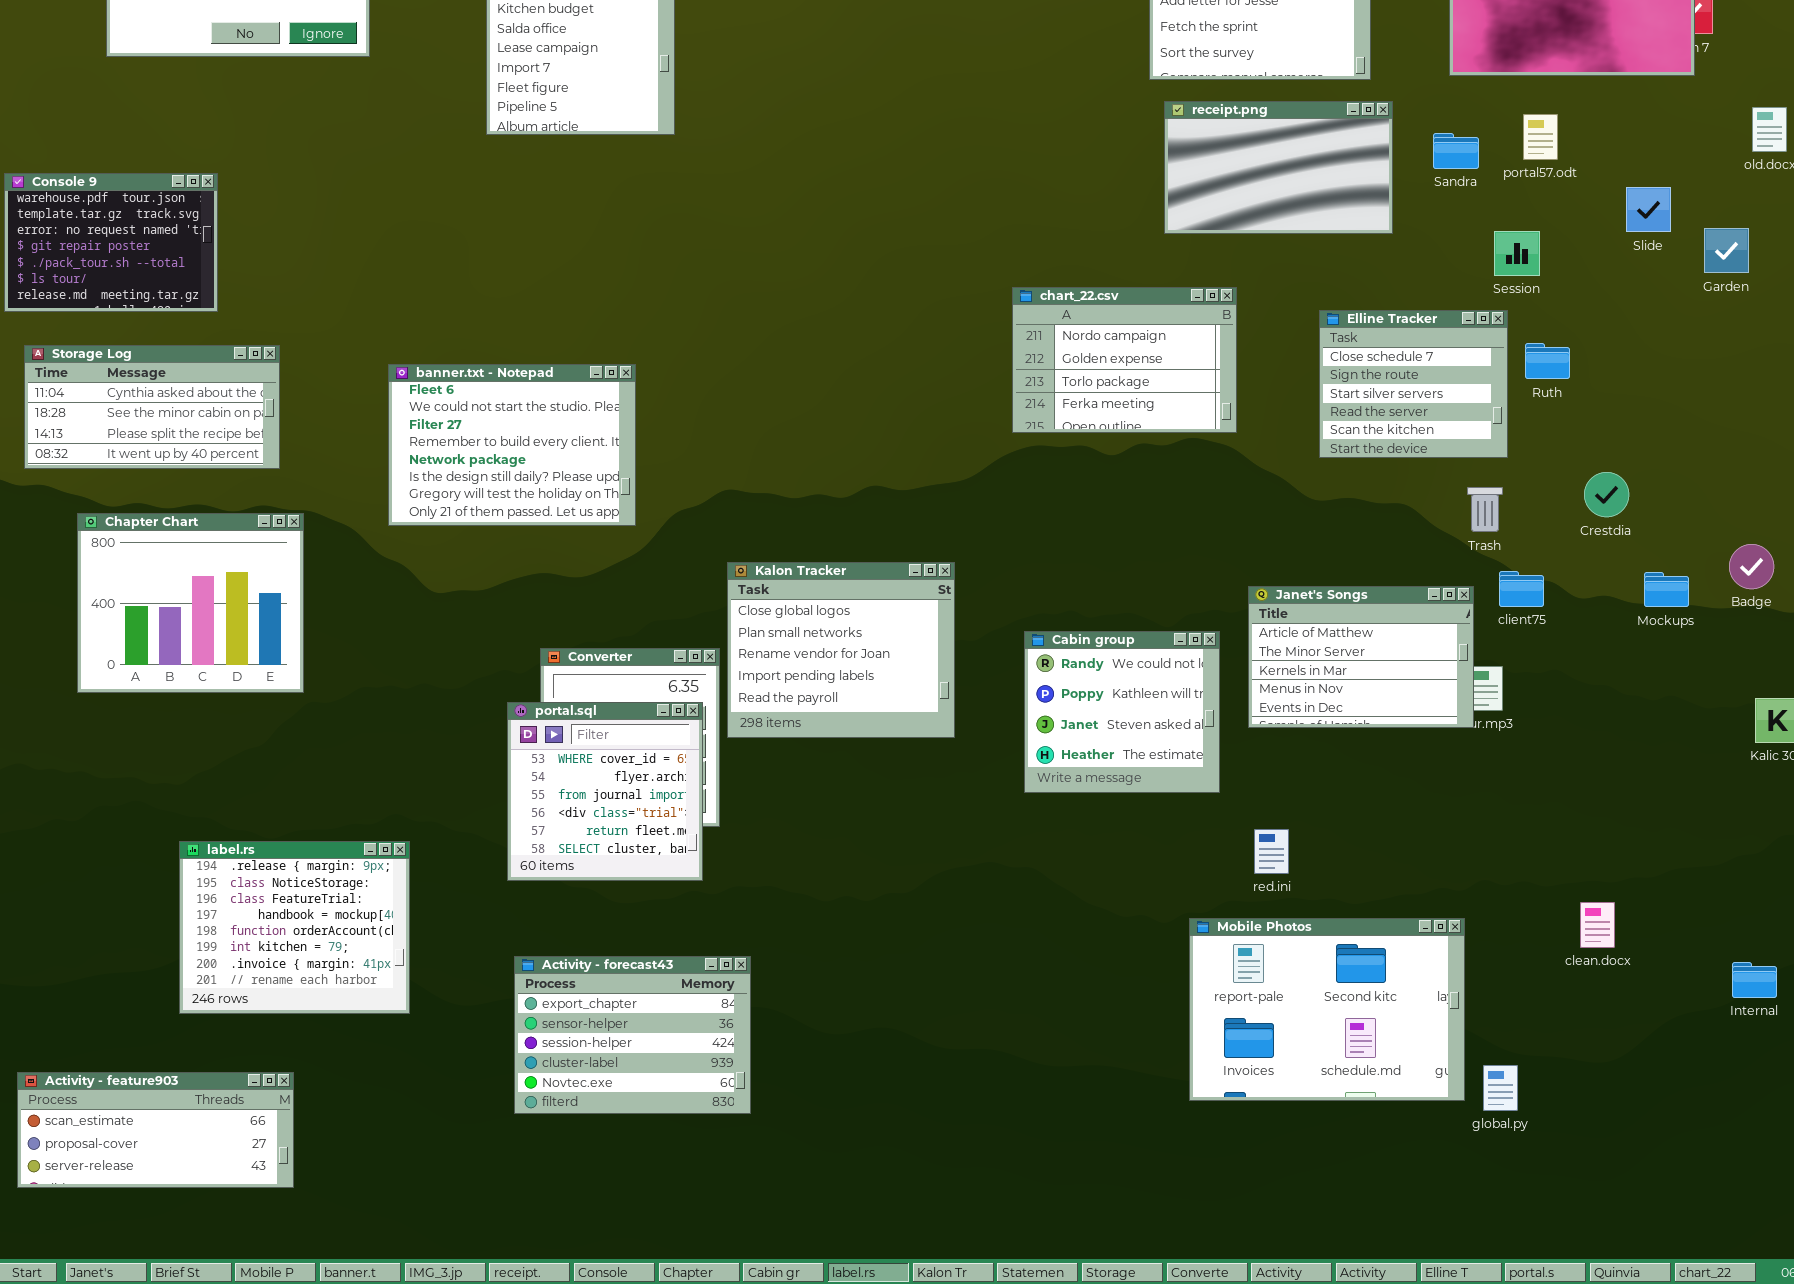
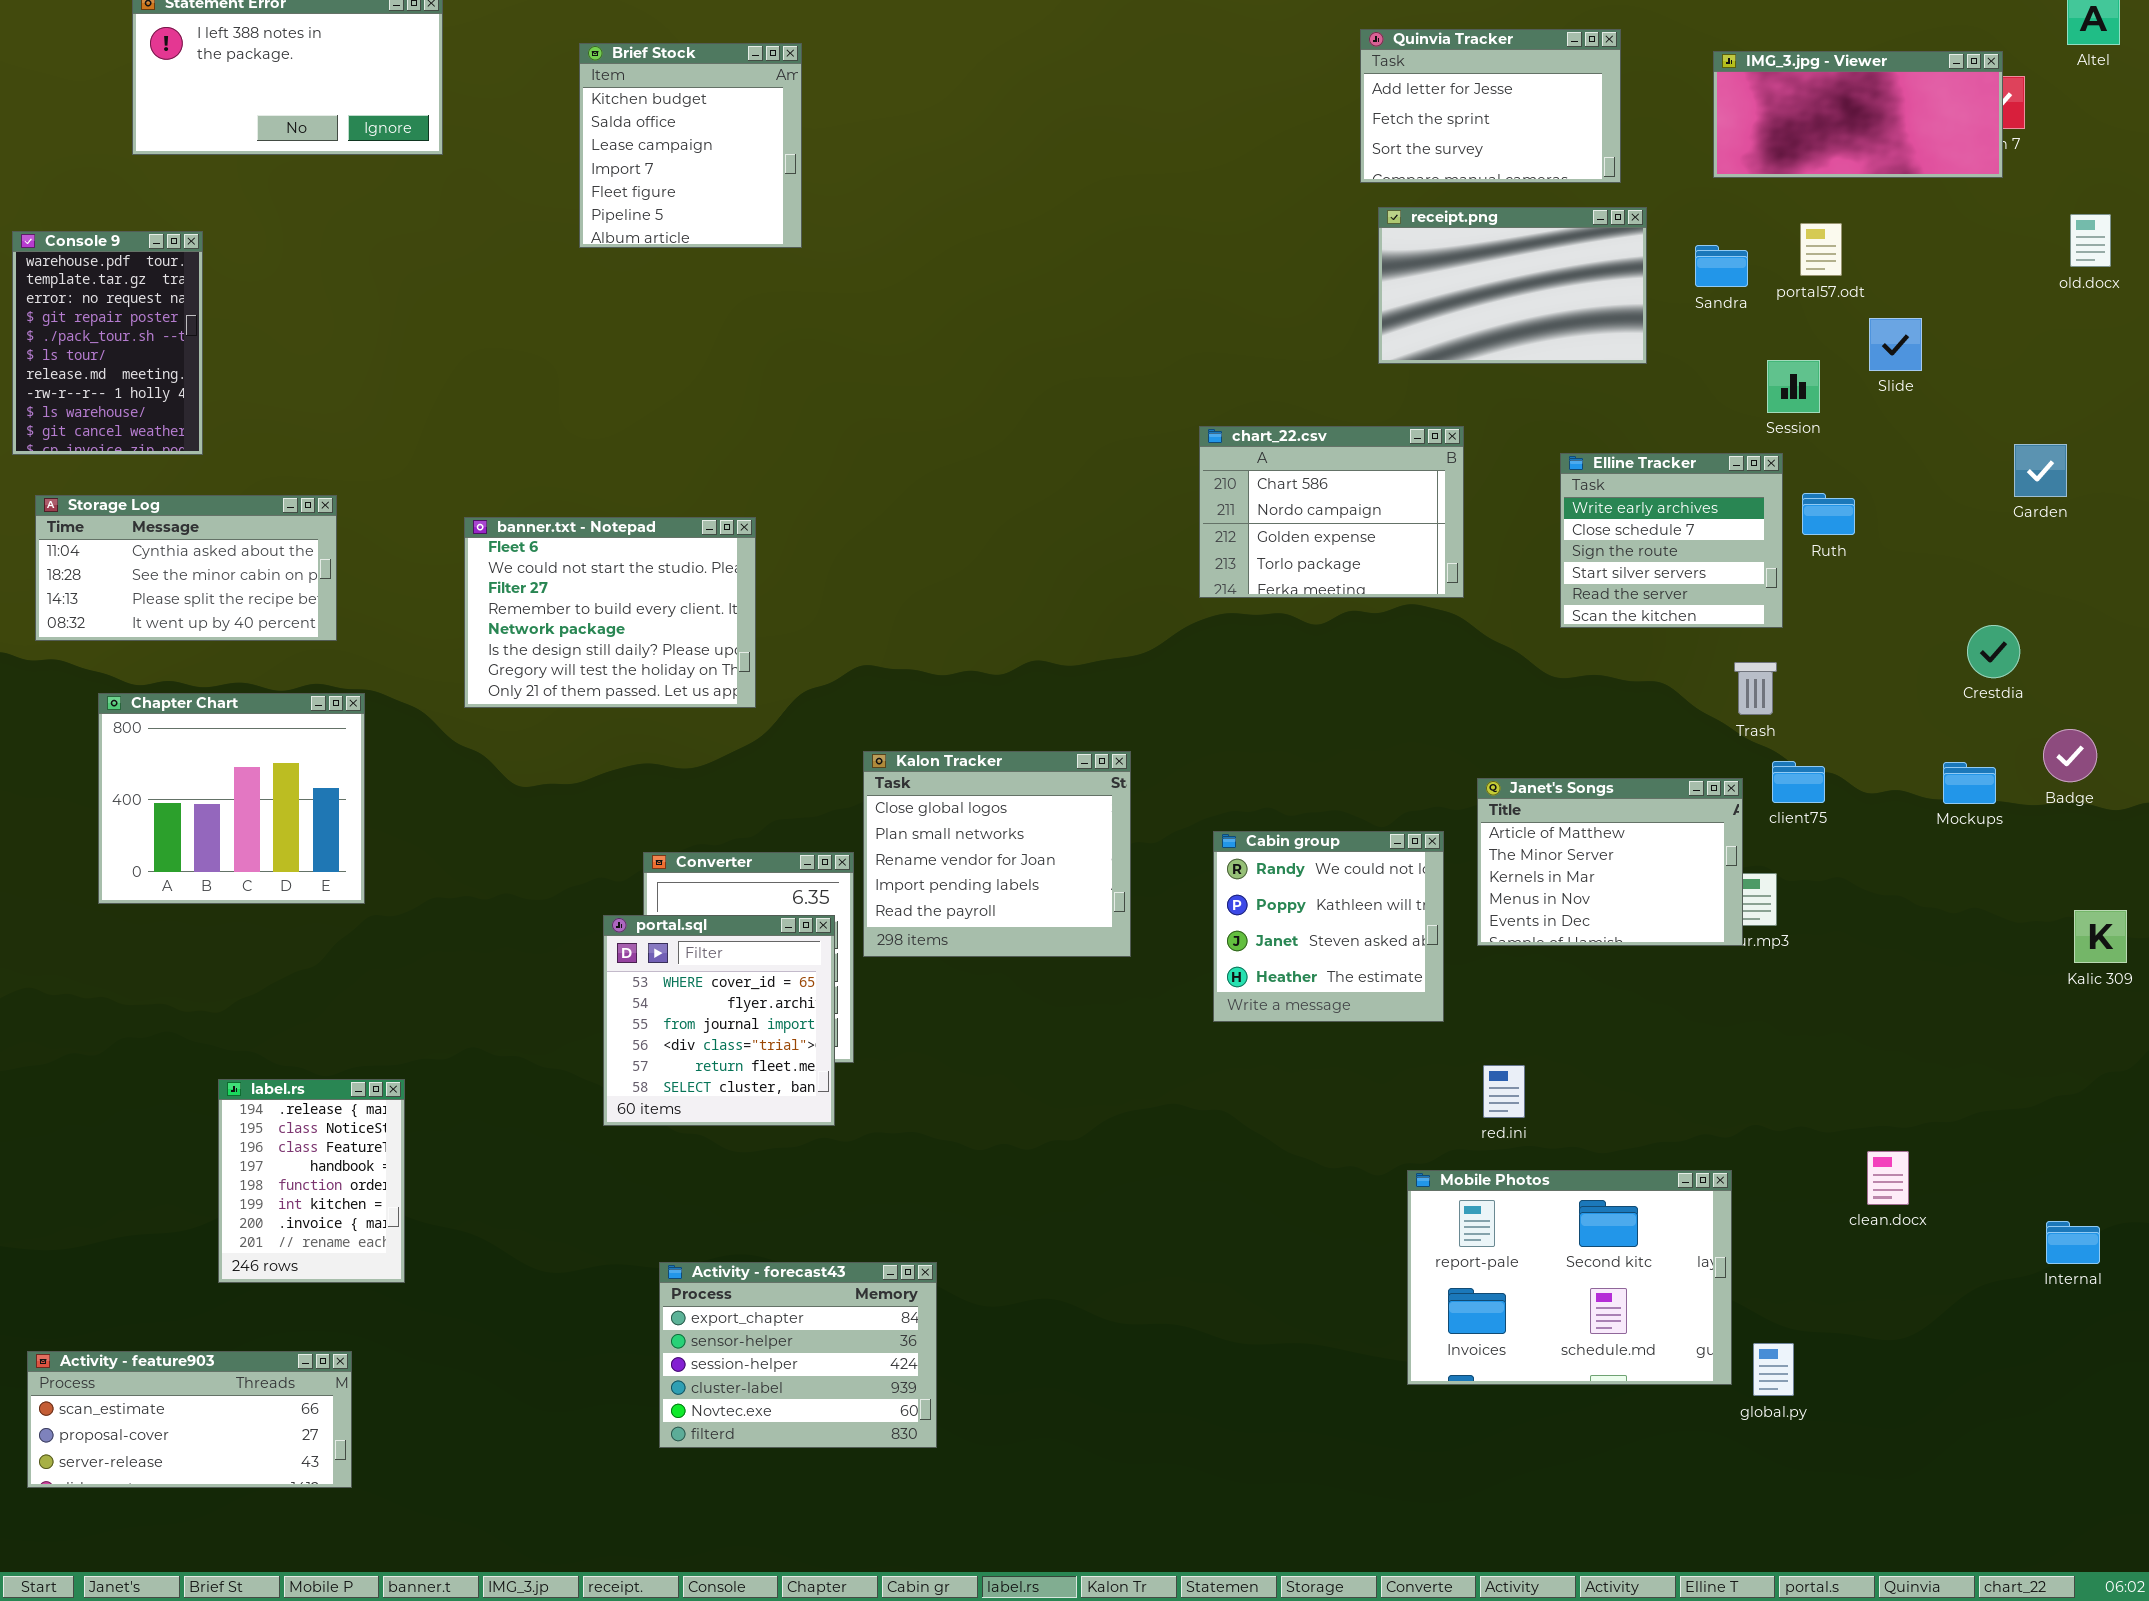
Console 9: [4,173,218,312] -> [12,231,203,455], resized
Slide: [1626,187,1671,232] -> [1869,318,1922,371], moved
Garden: [1704,228,1749,273] -> [2014,444,2067,497], moved
chart_22.csv: [1012,287,1237,433] -> [1199,426,1464,598], scrolled up 1 row
Elline Tracker: [1319,310,1508,458] -> [1560,453,1783,628], scrolled up 1 row
Crestdia: [1584,472,1629,517] -> [1967,625,2020,678], moved
label.rs: [179,841,410,1014] -> [218,1079,405,1283], resized
Activity - forecast43: [514,956,751,1114] -> [659,1262,937,1448], moved

